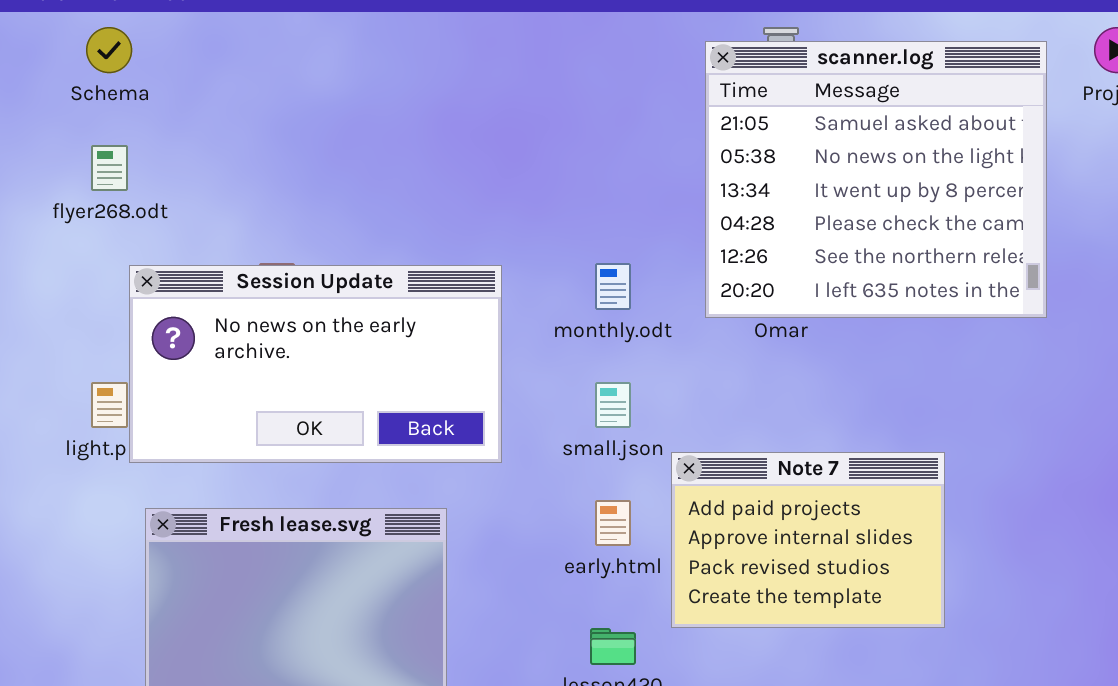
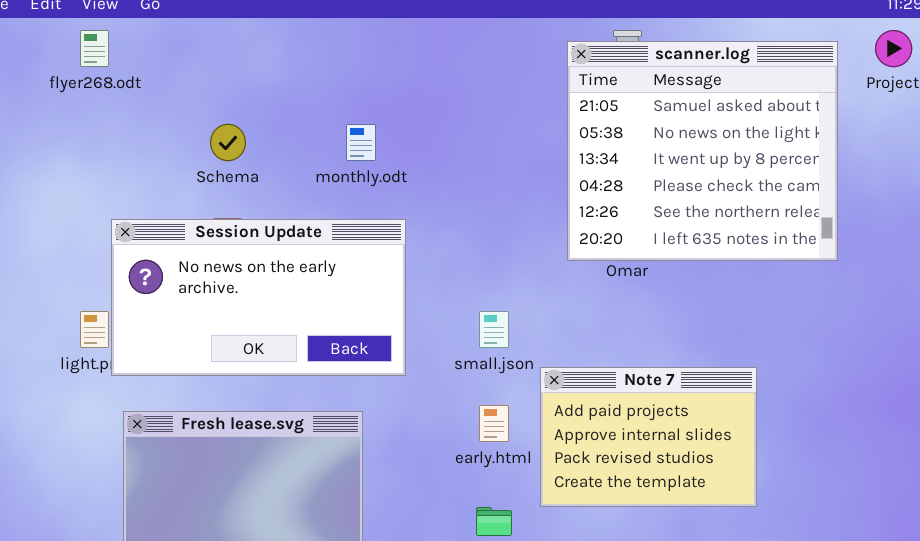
Schema: [86,27,132,73] -> [210,124,246,161], moved
flyer268.odt: [91,145,128,191] -> [80,30,109,67], moved
monthly.odt: [595,263,631,310] -> [346,124,376,161], moved

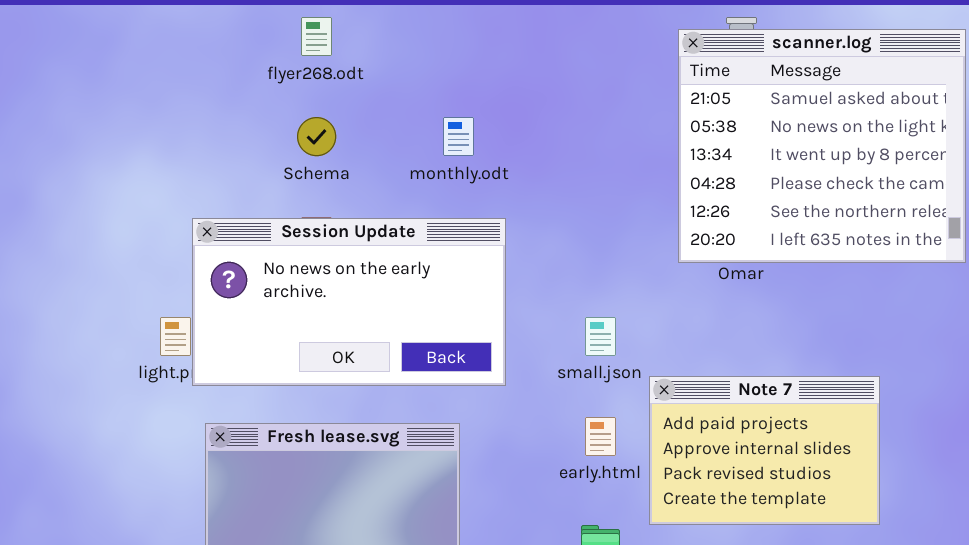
flyer268.odt: [80,30,109,67] -> [301,17,332,56], moved

